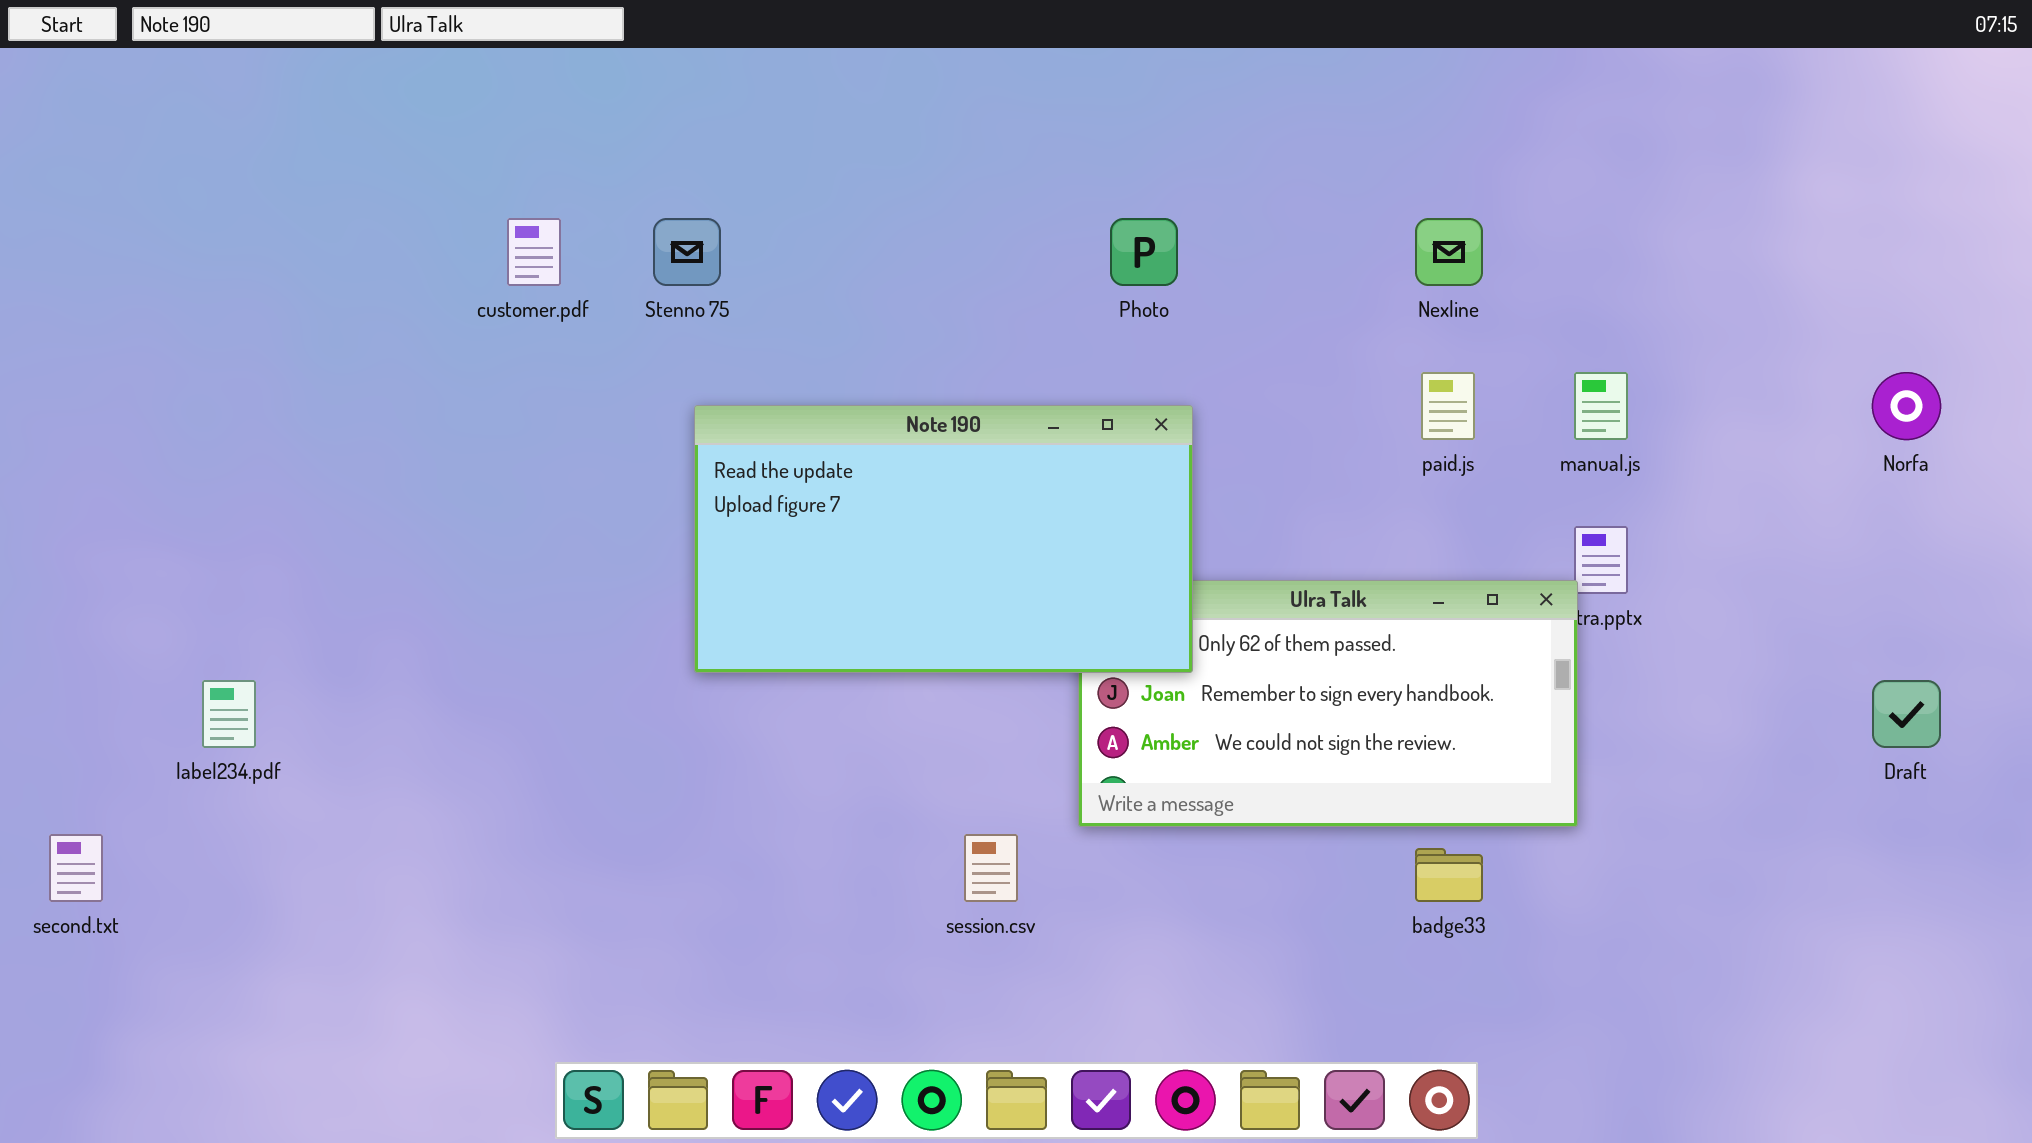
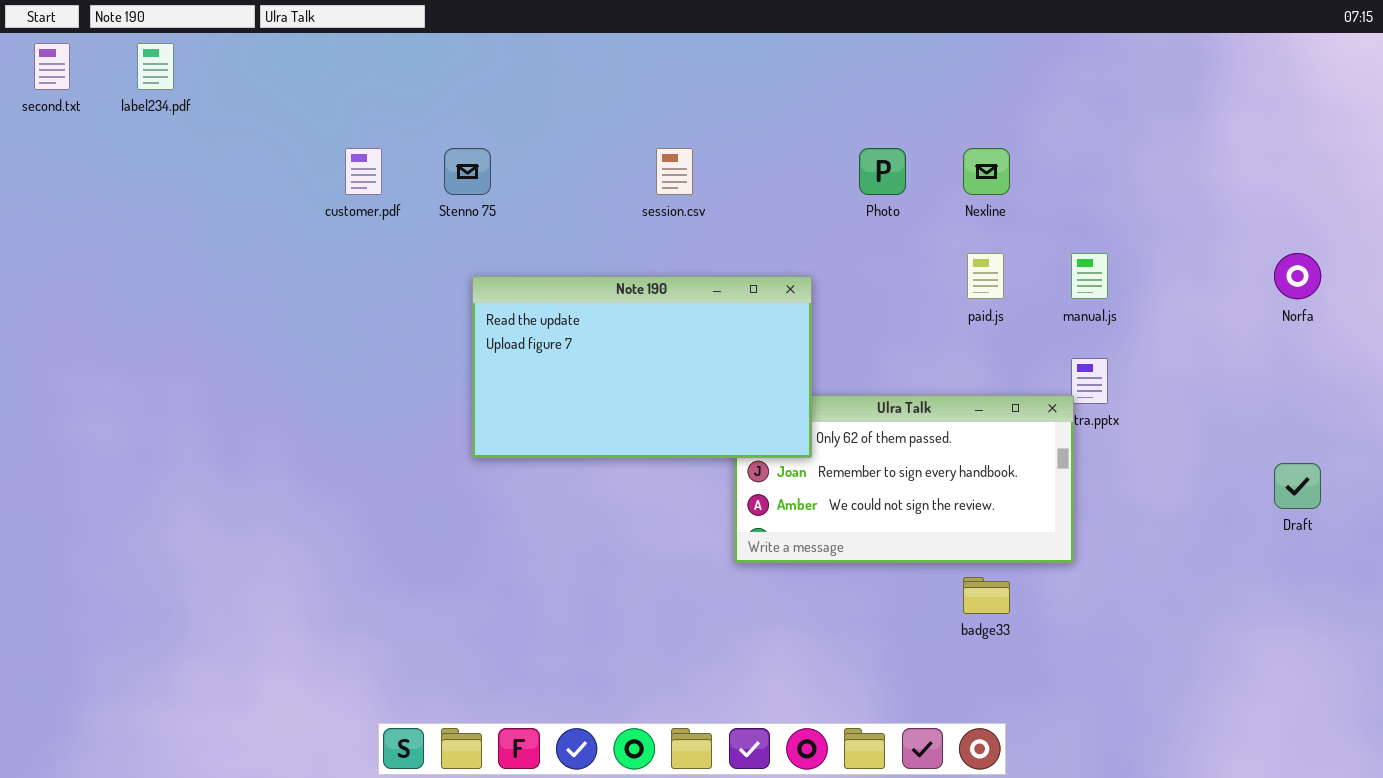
Photo: [1110,218,1178,286] -> [859,148,906,195], moved
label234.pdf: [202,680,256,748] -> [137,43,174,90], moved
second.txt: [49,834,103,902] -> [34,43,70,90], moved
session.csv: [964,834,1018,902] -> [656,148,693,195], moved

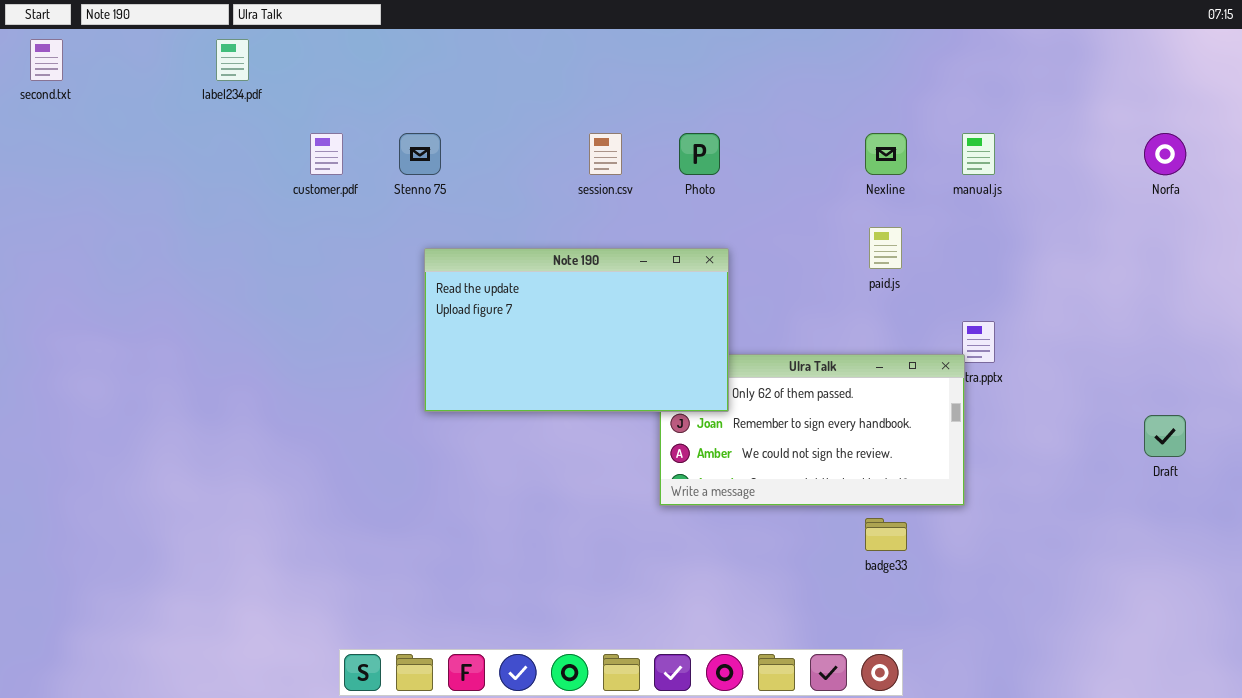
label234.pdf: [137,43,174,90] -> [216,39,249,81], moved
Photo: [859,148,906,195] -> [679,133,720,175], moved
manual.js: [1071,253,1108,299] -> [962,133,995,175], moved
Norfa: [1274,253,1321,299] -> [1144,133,1186,175], moved

